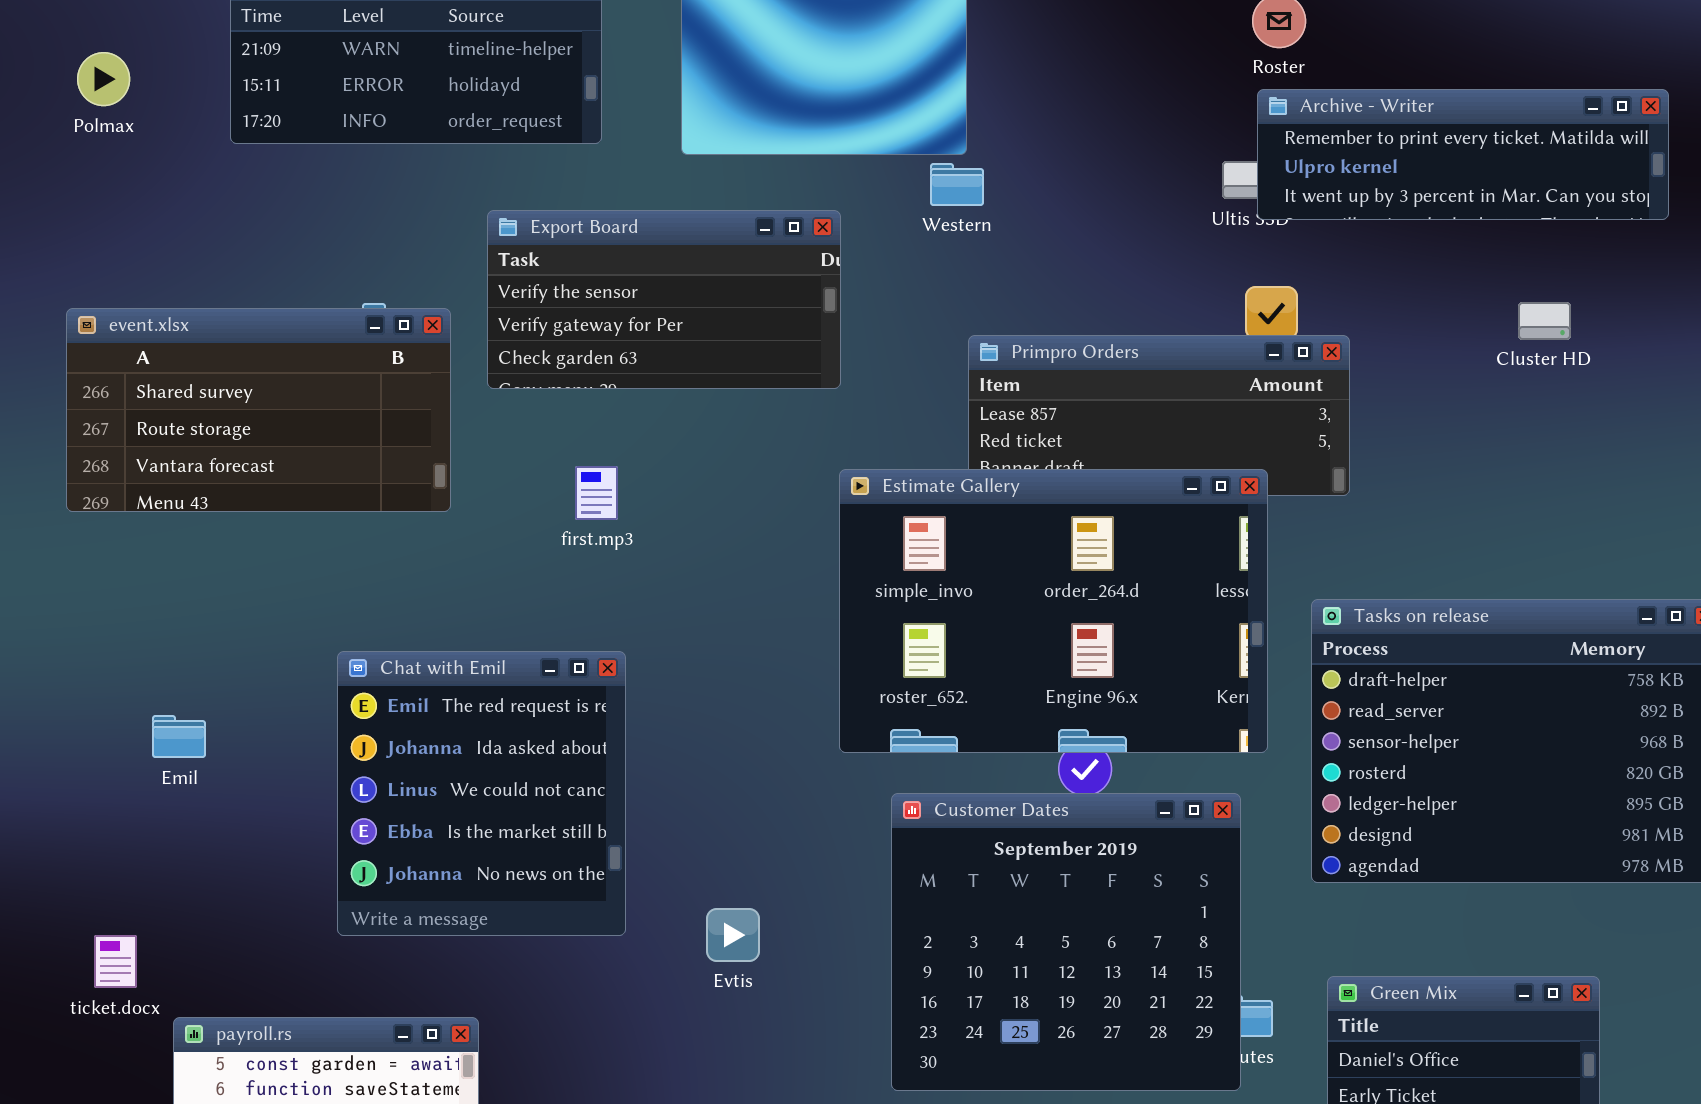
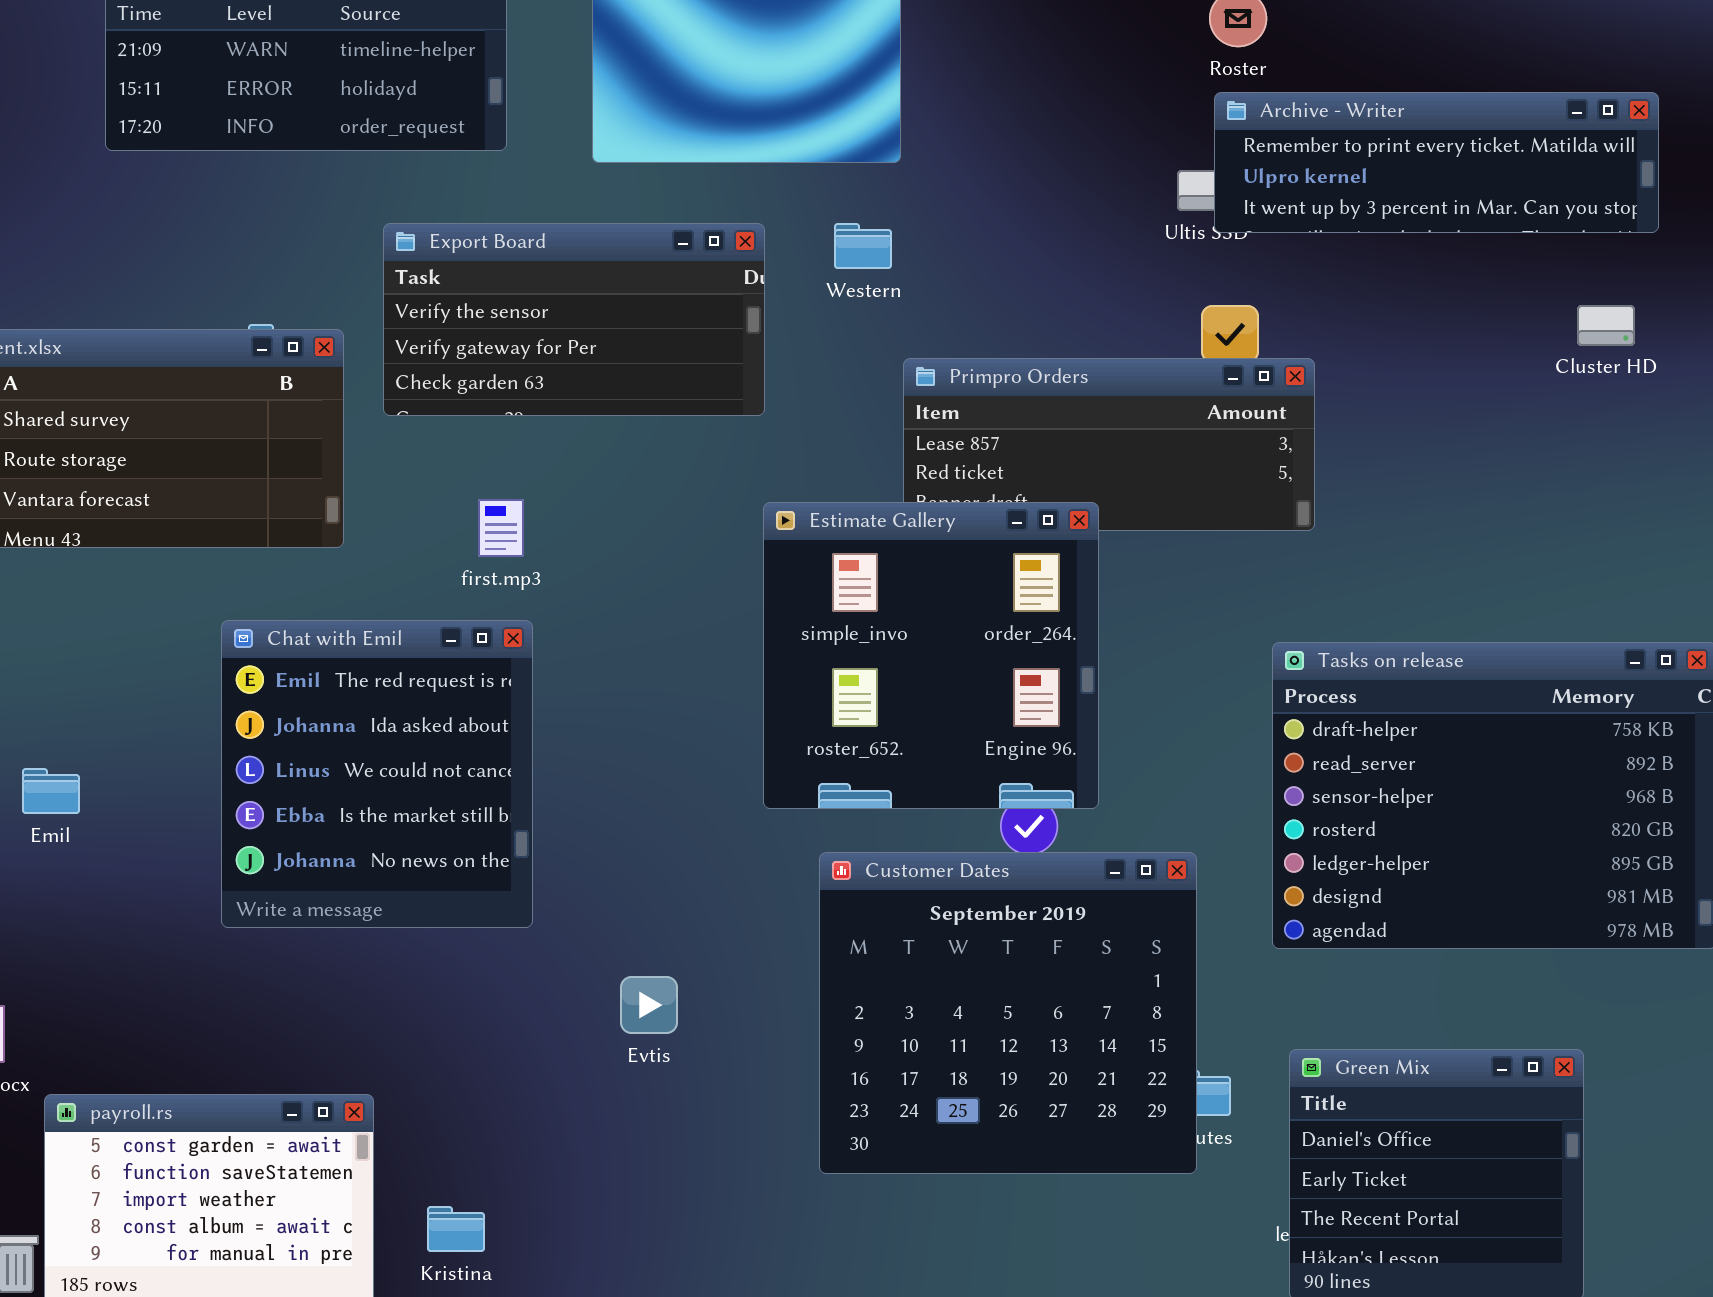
Western: [930,163,984,206] -> [834,223,892,269], moved
Cluster HD: [1518,302,1571,340] -> [1577,305,1635,346], moved
Estimate Gallery: [839,469,1268,753] -> [763,502,1099,809], resized
Chat with Emil: [337,651,626,936] -> [221,620,533,928], moved

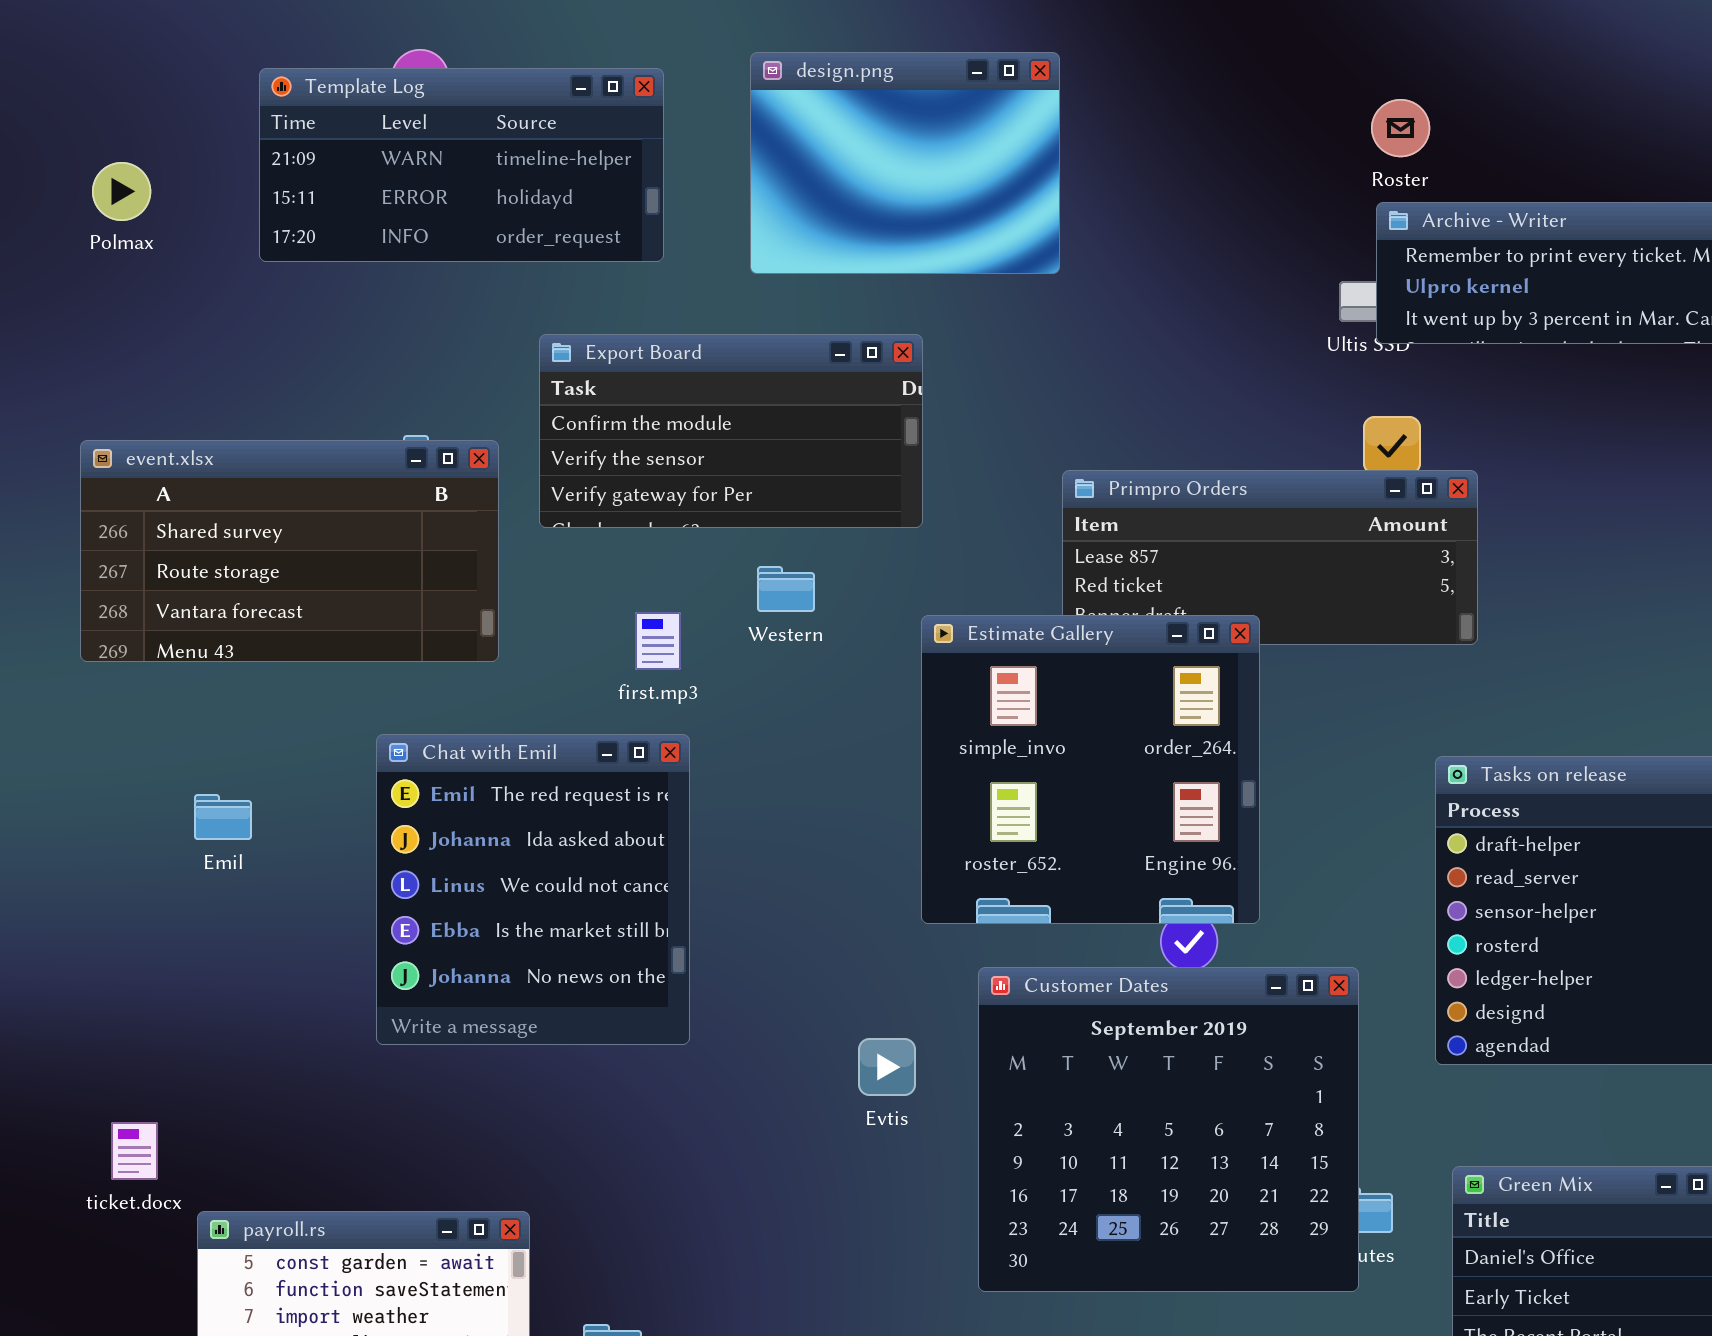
Export Board: [383,223,765,416] -> [539,334,923,528], scrolled up 1 row
Western: [834,223,892,269] -> [757,566,815,612], moved
Emil: [22,768,80,814] -> [194,794,252,840], moved
Evtis: [620,976,678,1034] -> [858,1038,916,1096], moved

